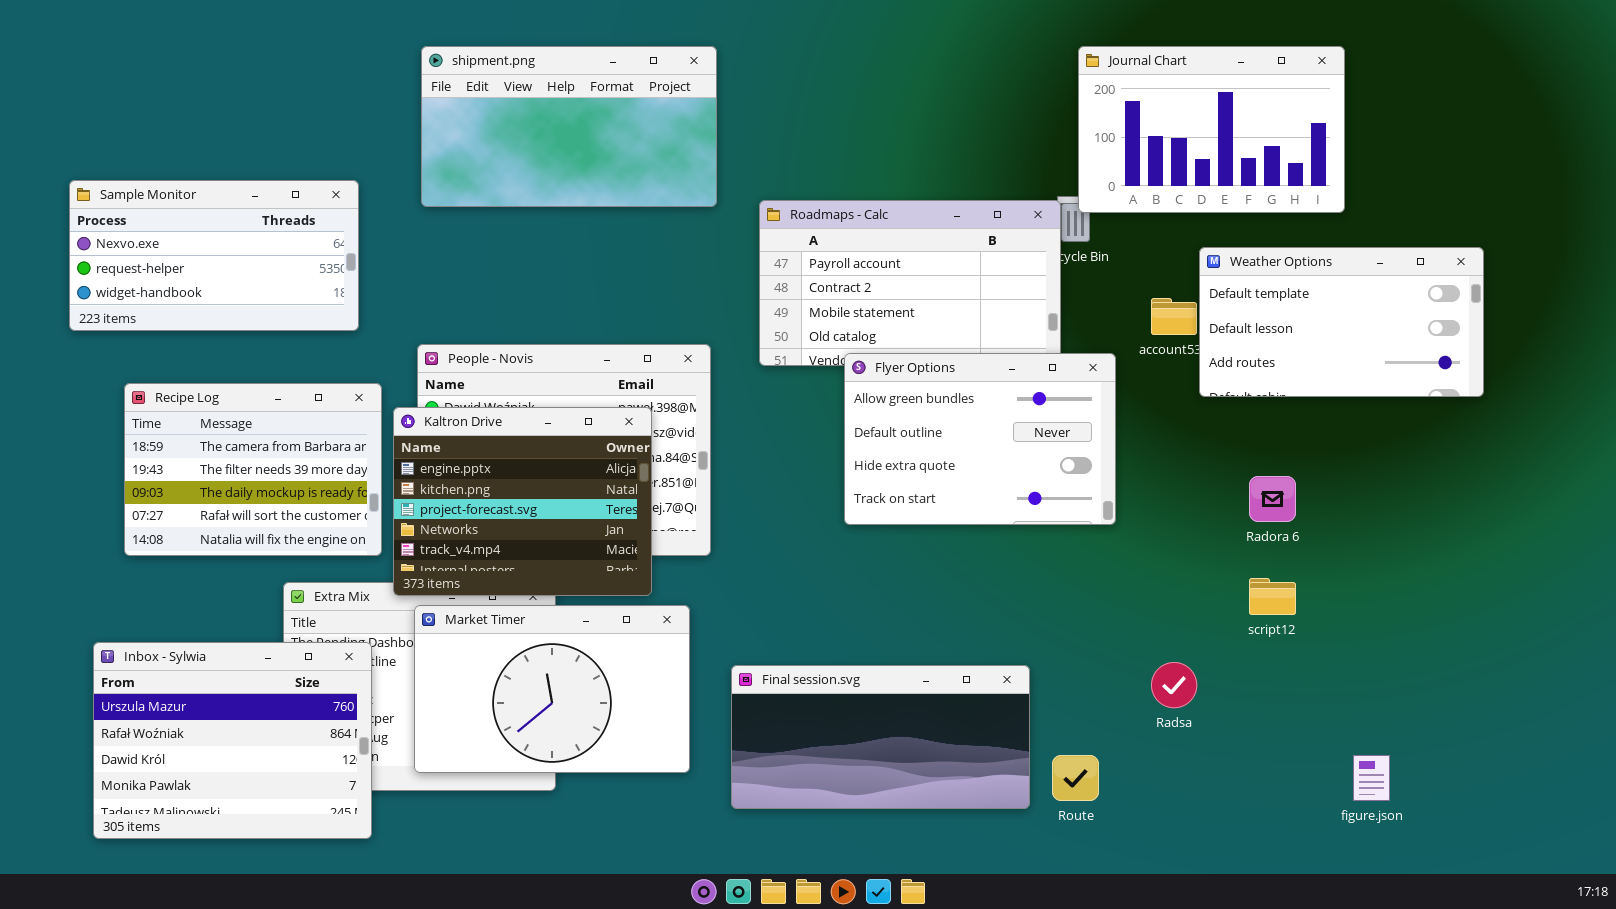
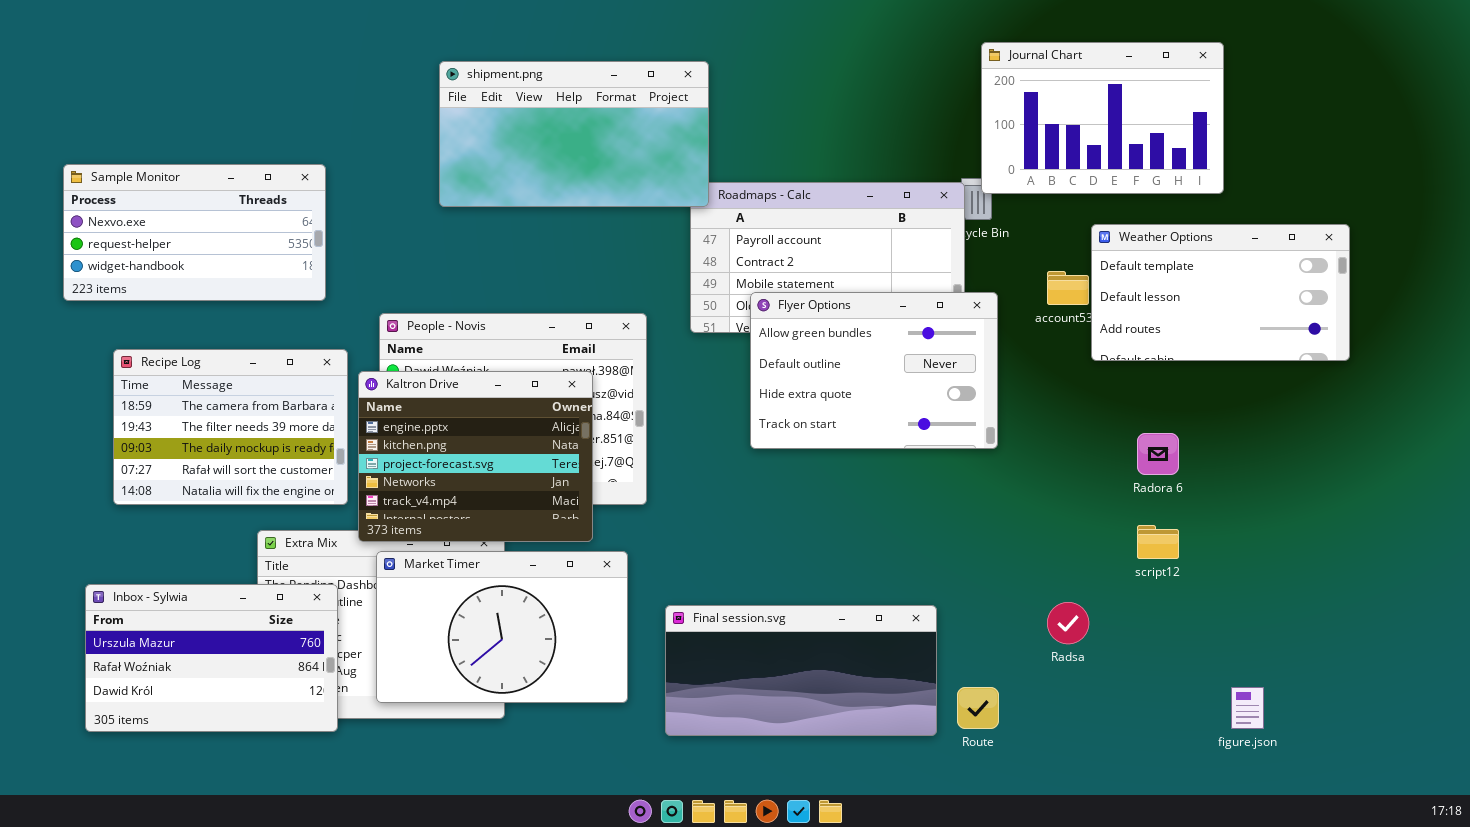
shipment.png: [421,46,717,207] -> [439,61,709,207], moved
Flyer Options: [844,353,1116,525] -> [750,292,998,449], moved
Inbox - Sylwia: [93,642,372,839] -> [85,584,338,732], resized

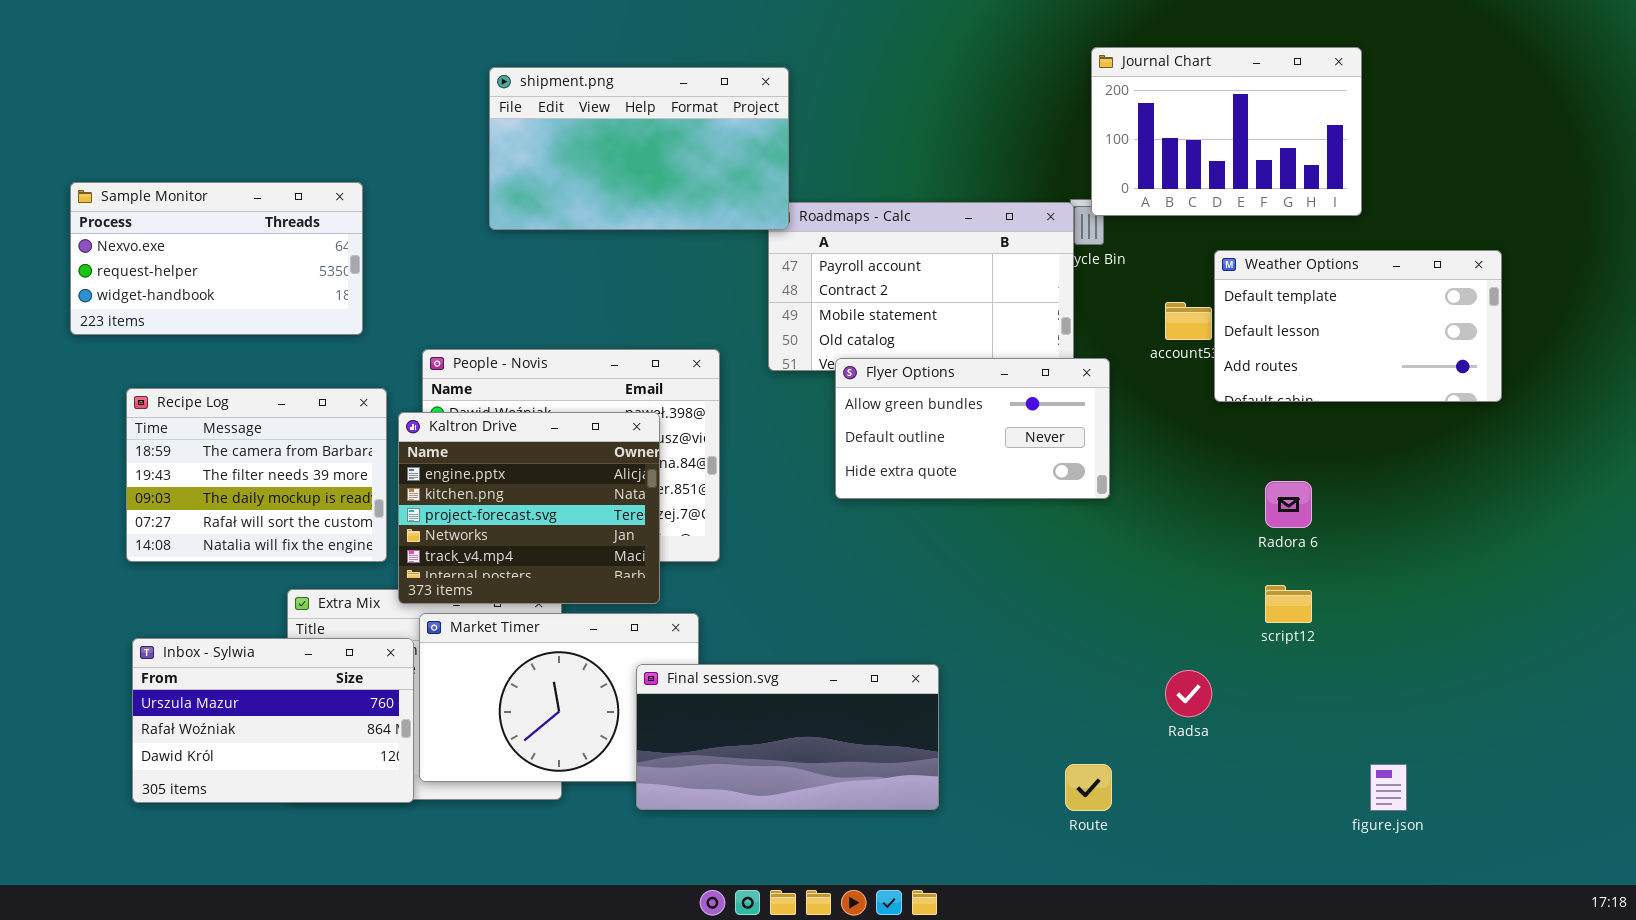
Flyer Options: [750,292,998,449] -> [835,358,1110,499], resized
Inbox - Sylwia: [85,584,338,732] -> [132,638,414,803], moved
Final session.svg: [665,605,937,736] -> [636,664,939,810], moved

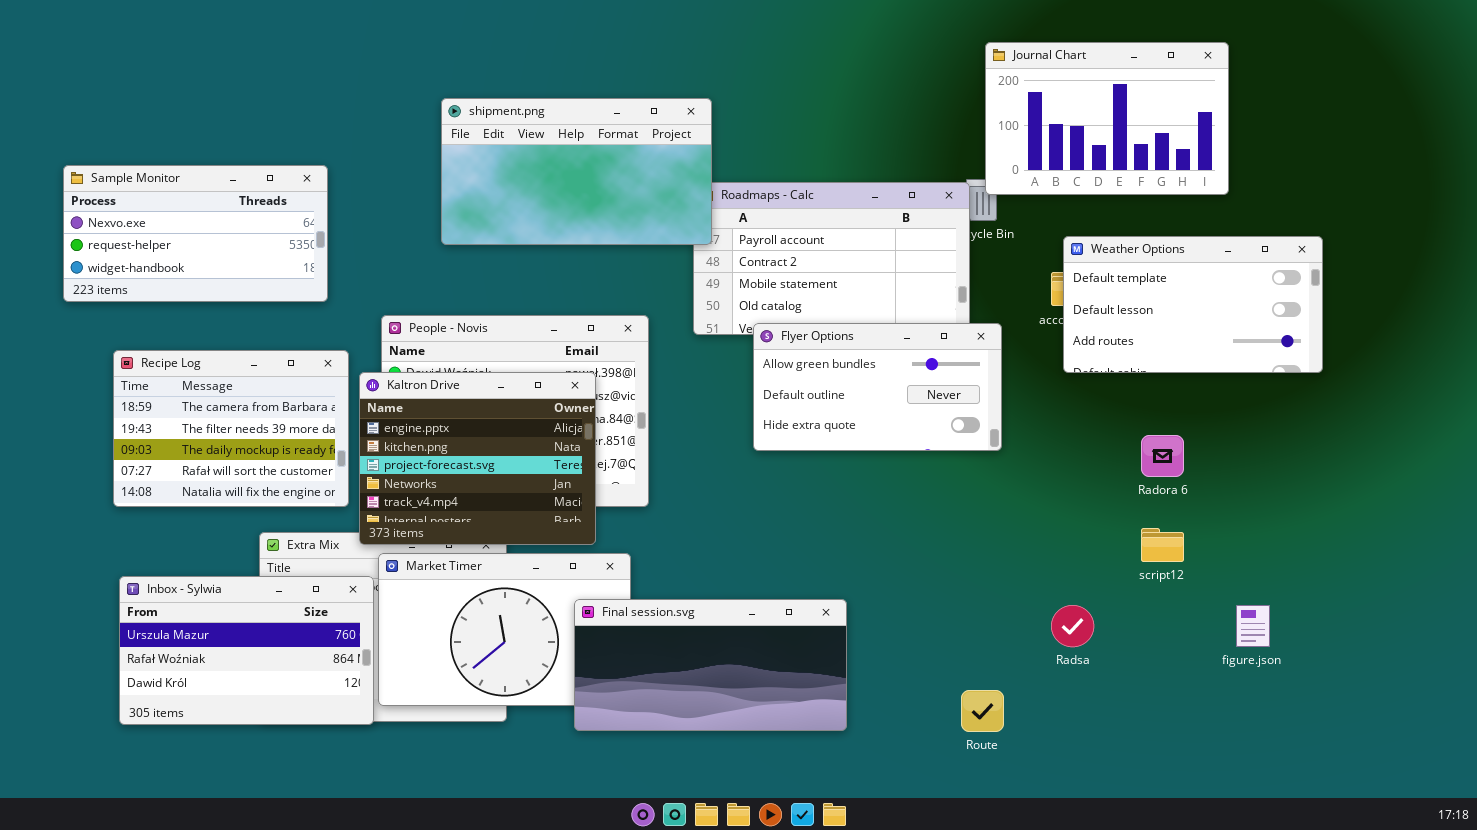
shipment.png: [489,67,789,230] -> [441,98,712,245], moved
Weather Options: [1214,250,1502,402] -> [1063,236,1323,373], moved
figure.json: [1370,764,1407,811] -> [1236,605,1270,647], moved

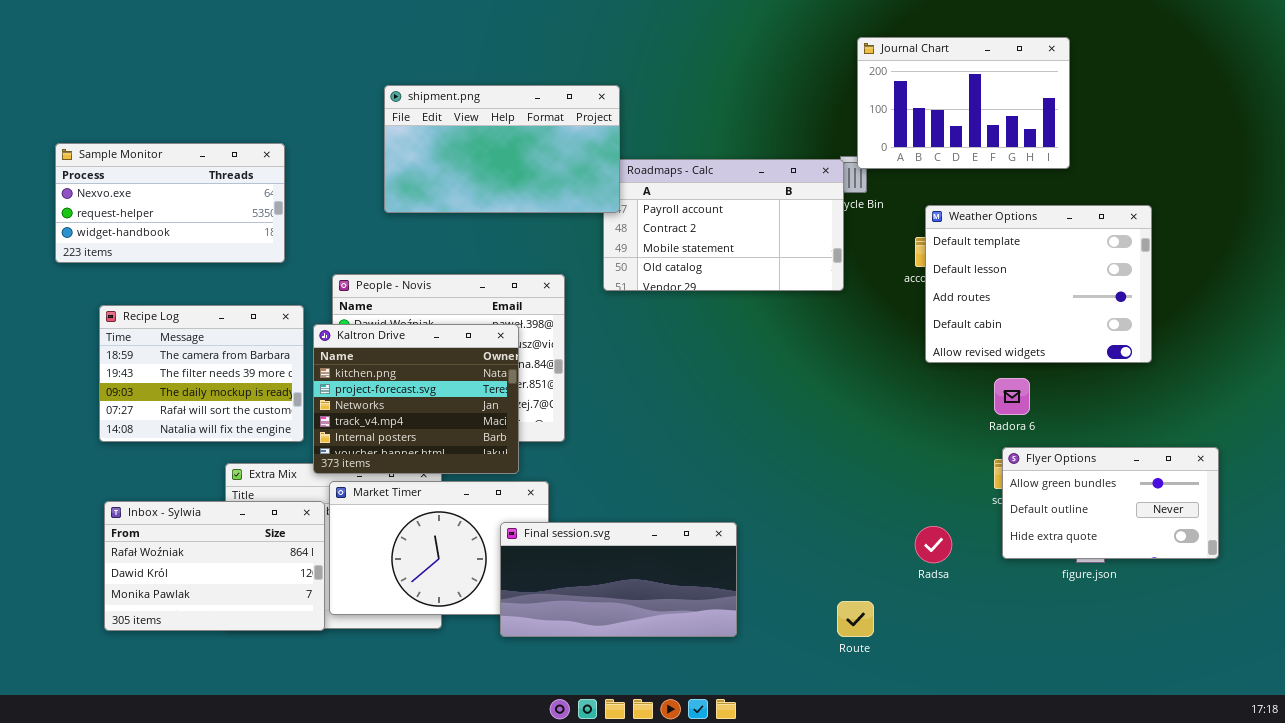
Weather Options: [1063,236,1323,373] -> [925,205,1152,363], resized
Flyer Options: [753,323,1002,451] -> [1002,447,1219,559], moved
Kaltron Drive: [359,372,596,545] -> [313,324,519,474], scrolled down 1 row
Inbox - Sylwia: [119,576,374,725] -> [104,501,325,631], scrolled down 1 row

